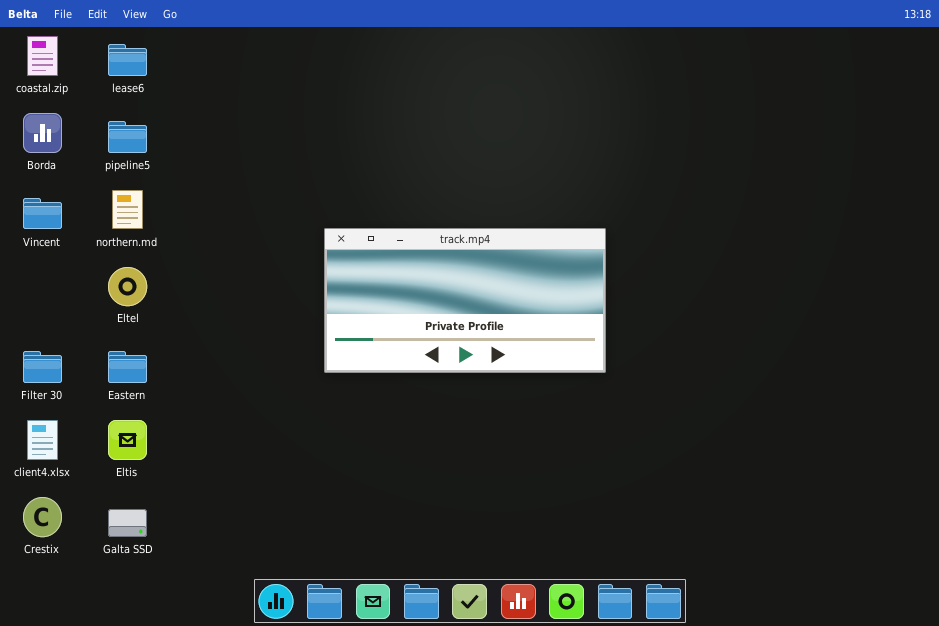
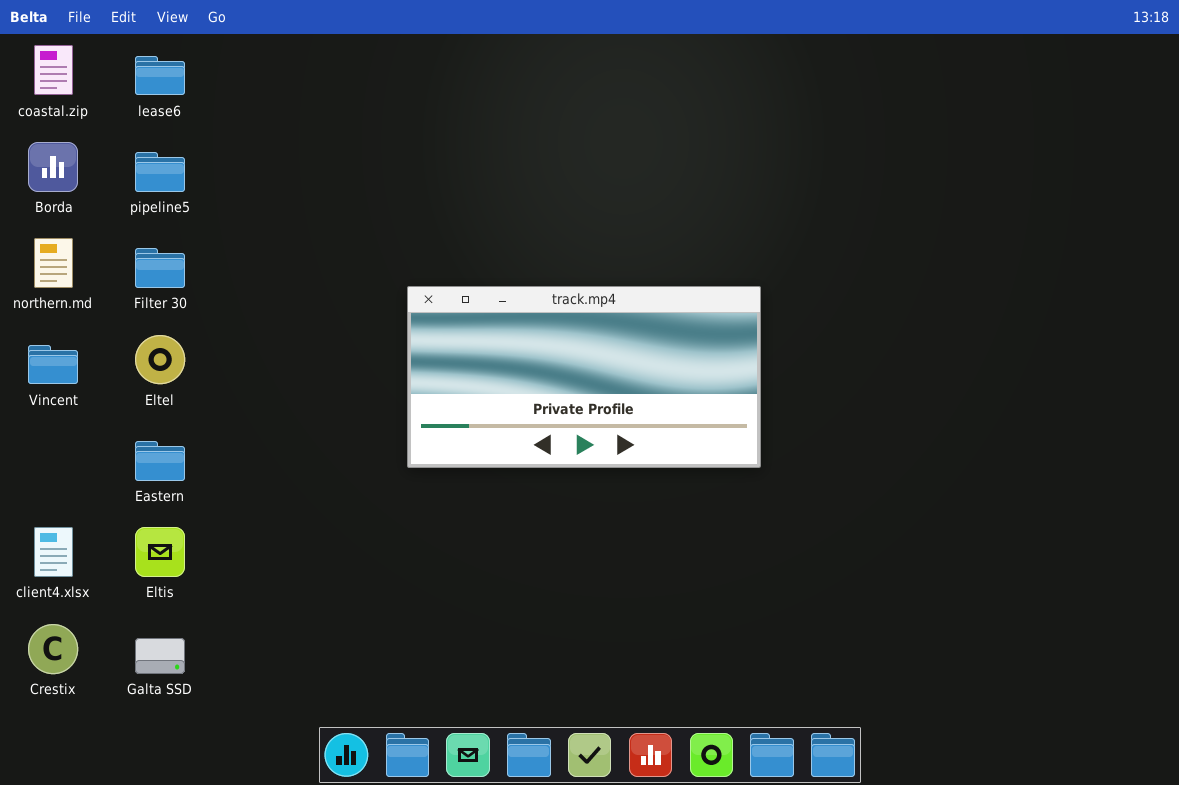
northern.md: [112,190,143,229] -> [34,238,73,288], moved
Vincent: [23,198,62,229] -> [28,345,78,384], moved
Filter 30: [23,351,62,383] -> [135,248,185,288], moved

